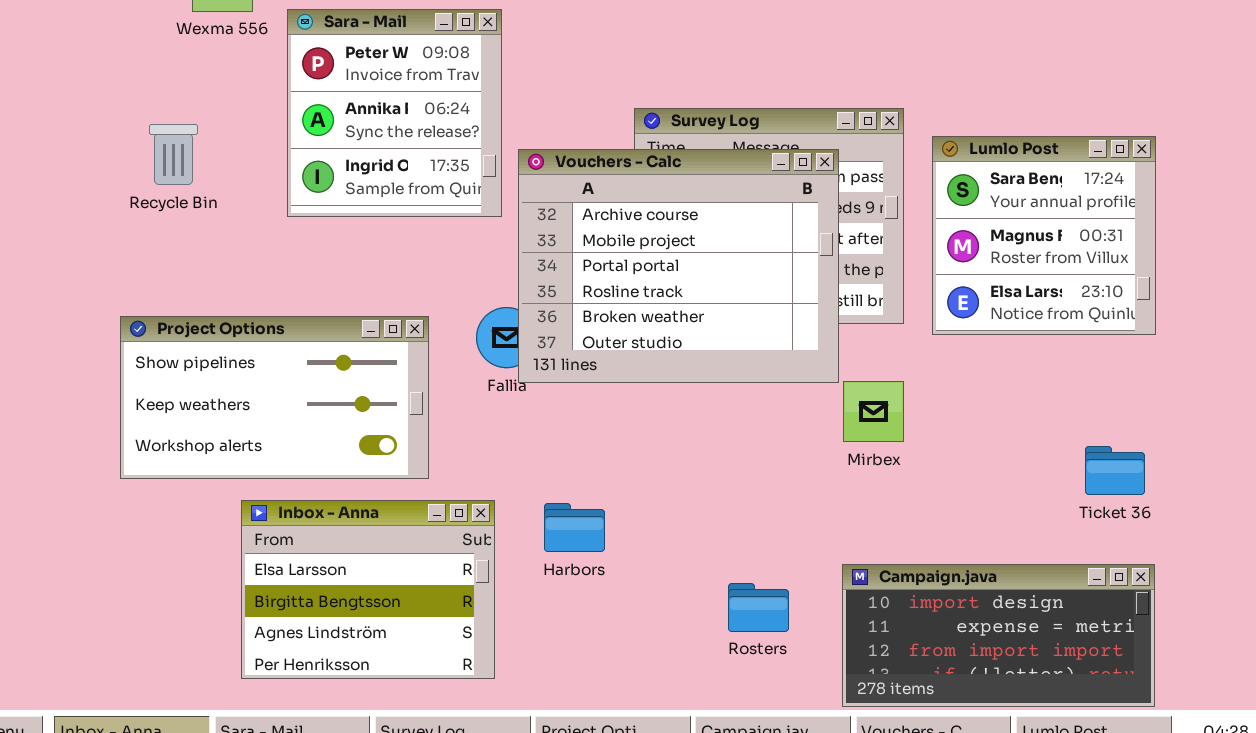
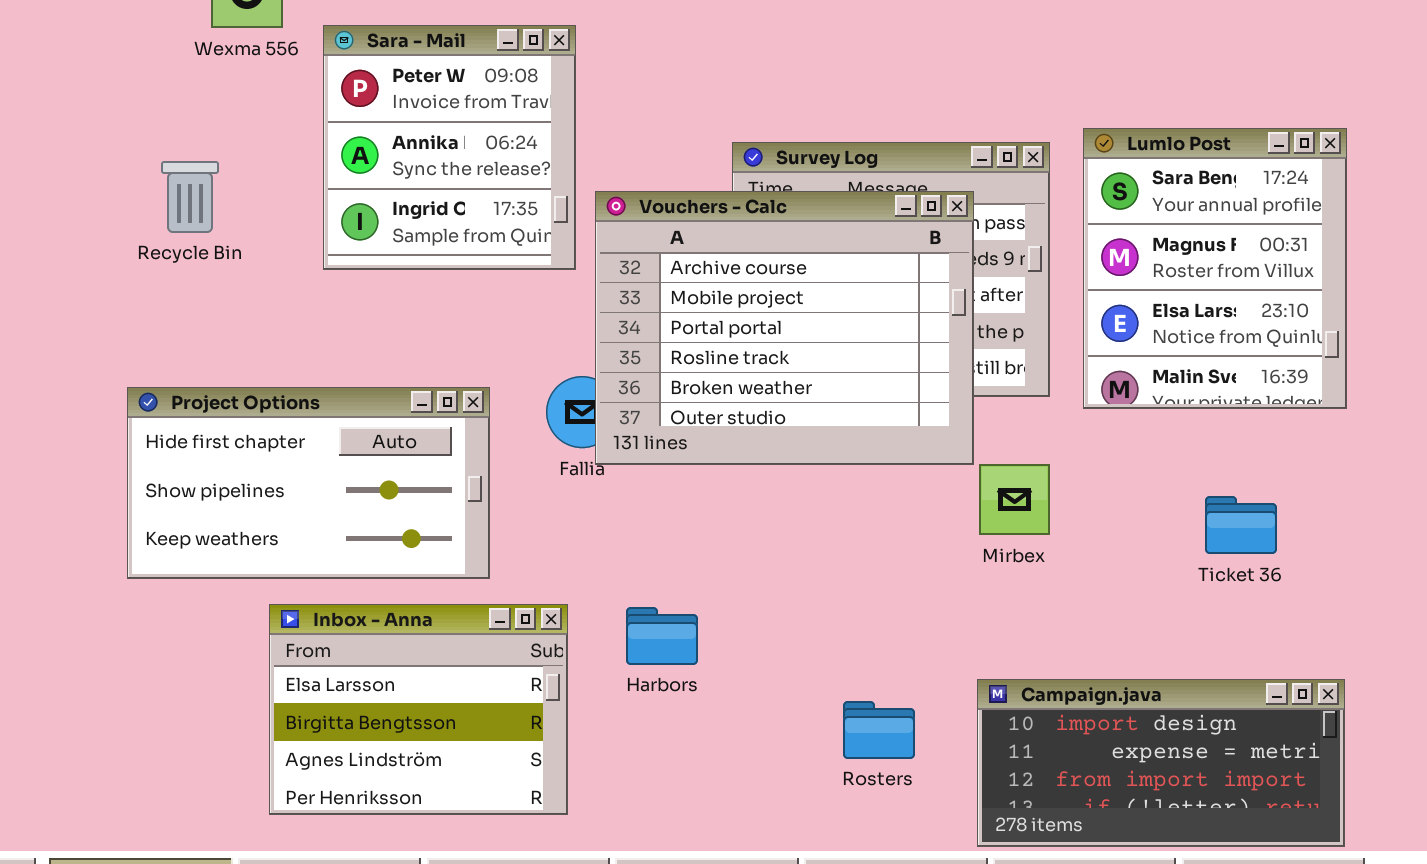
Lumlo Post: [932,136,1156,335] -> [1083,128,1347,409], resized
Project Options: [120,316,429,479] -> [127,387,490,579], scrolled up 1 row
Ticket 36: [1085,446,1145,495] -> [1205,496,1277,554], moved

